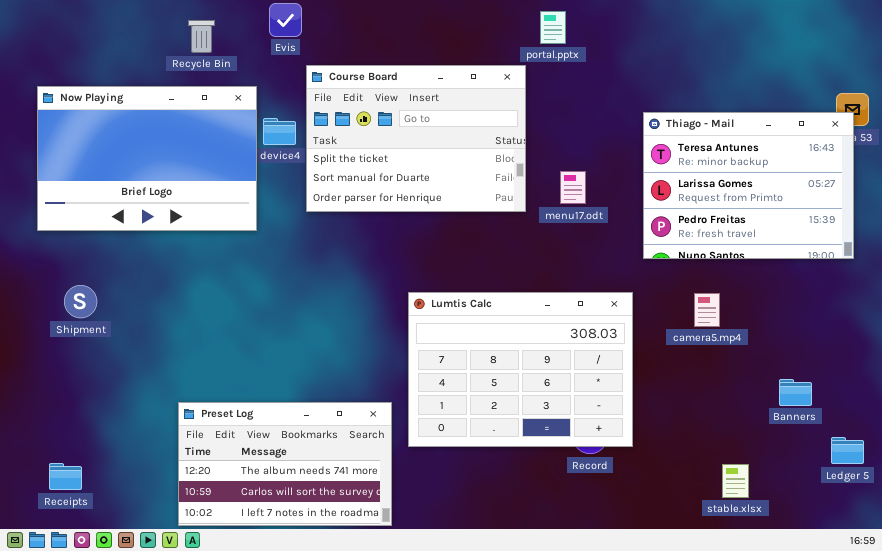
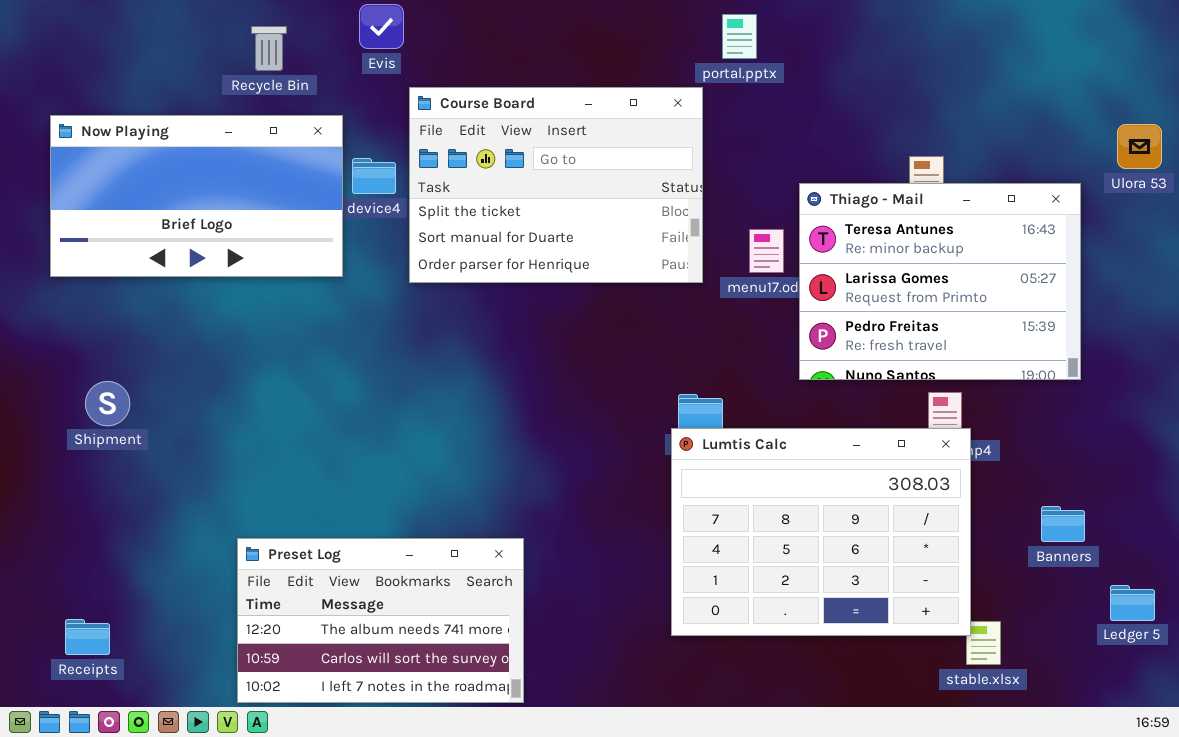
Now Playing: [37,86,257,231] -> [50,115,343,277], resized
Thiago - Mail: [643,112,854,259] -> [799,183,1081,380], moved
Lumtis Calc: [408,292,633,447] -> [671,428,971,636], moved

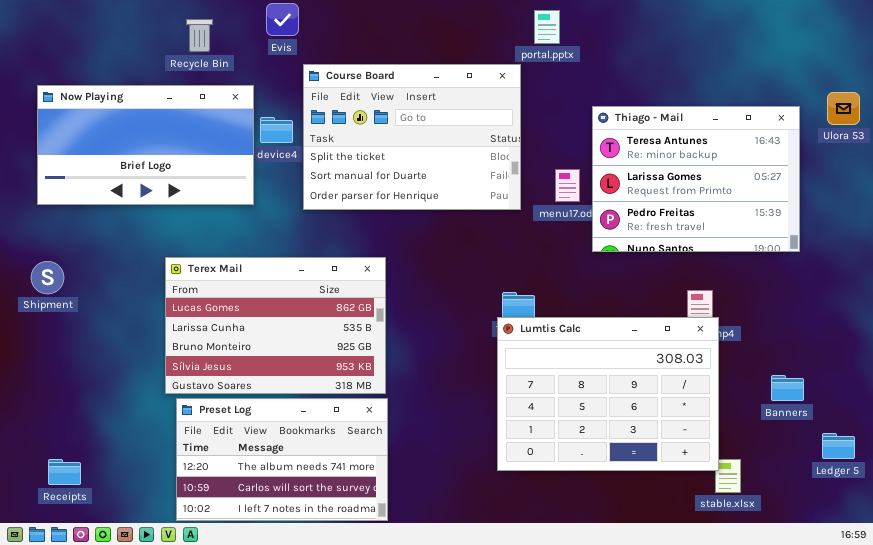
Thiago - Mail: [799,183,1081,380] -> [592,106,800,252], moved
Terex Mail: none -> [165,257,386,394], opened
Shipment: [85,381,130,426] -> [31,261,64,294], moved

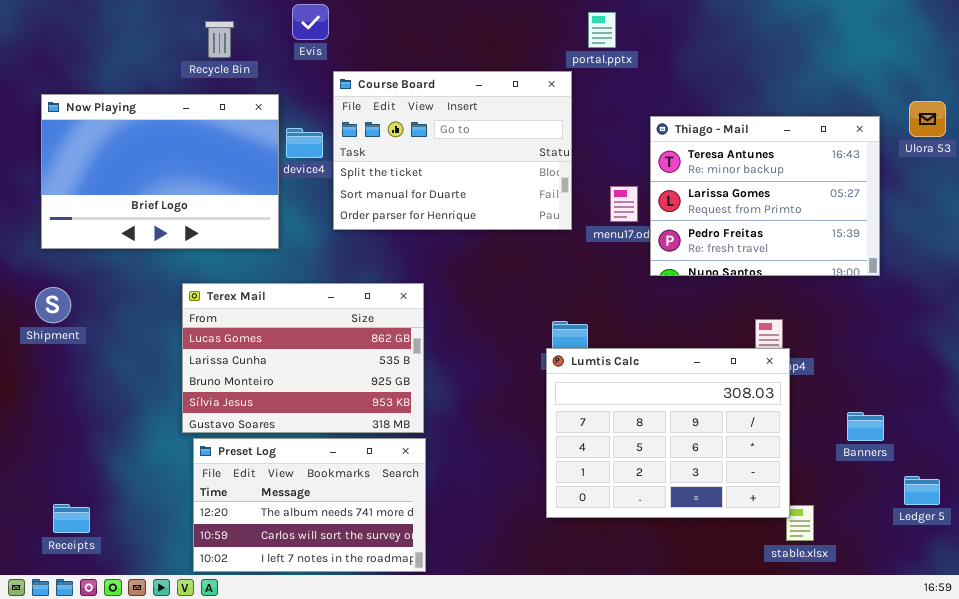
Now Playing: [37,85,254,205] -> [41,94,279,249], resized

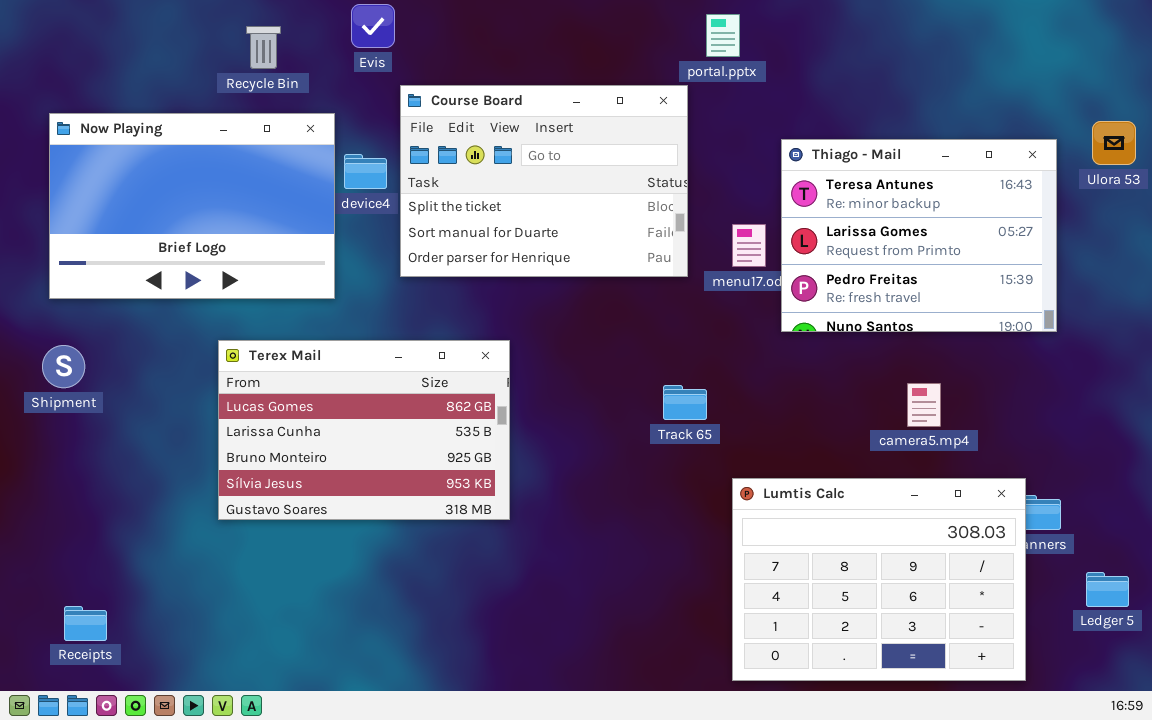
Lumtis Calc: [546,348,790,518] -> [732,478,1026,681], moved
Preset Log: [193,438,426,572] -> none, closed

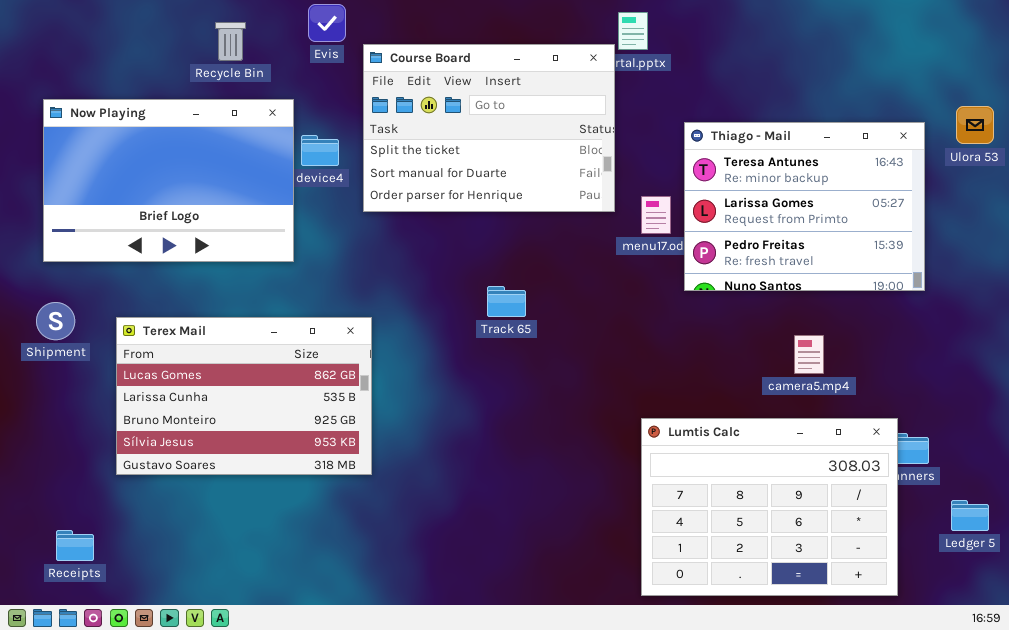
Course Board: [400,85,688,277] -> [363,44,615,212], moved
Terex Mail: [218,340,510,520] -> [116,317,372,475], moved
Track 65: [663,385,707,420] -> [487,286,526,317], moved

